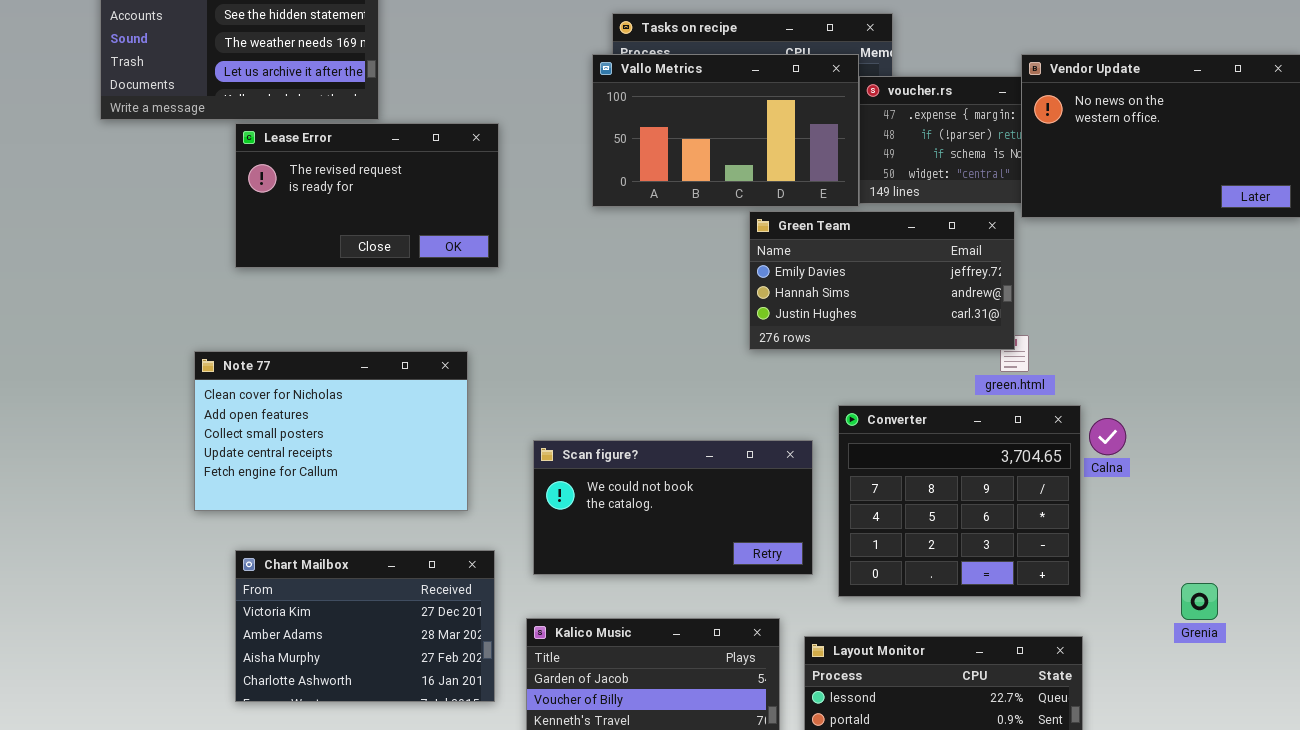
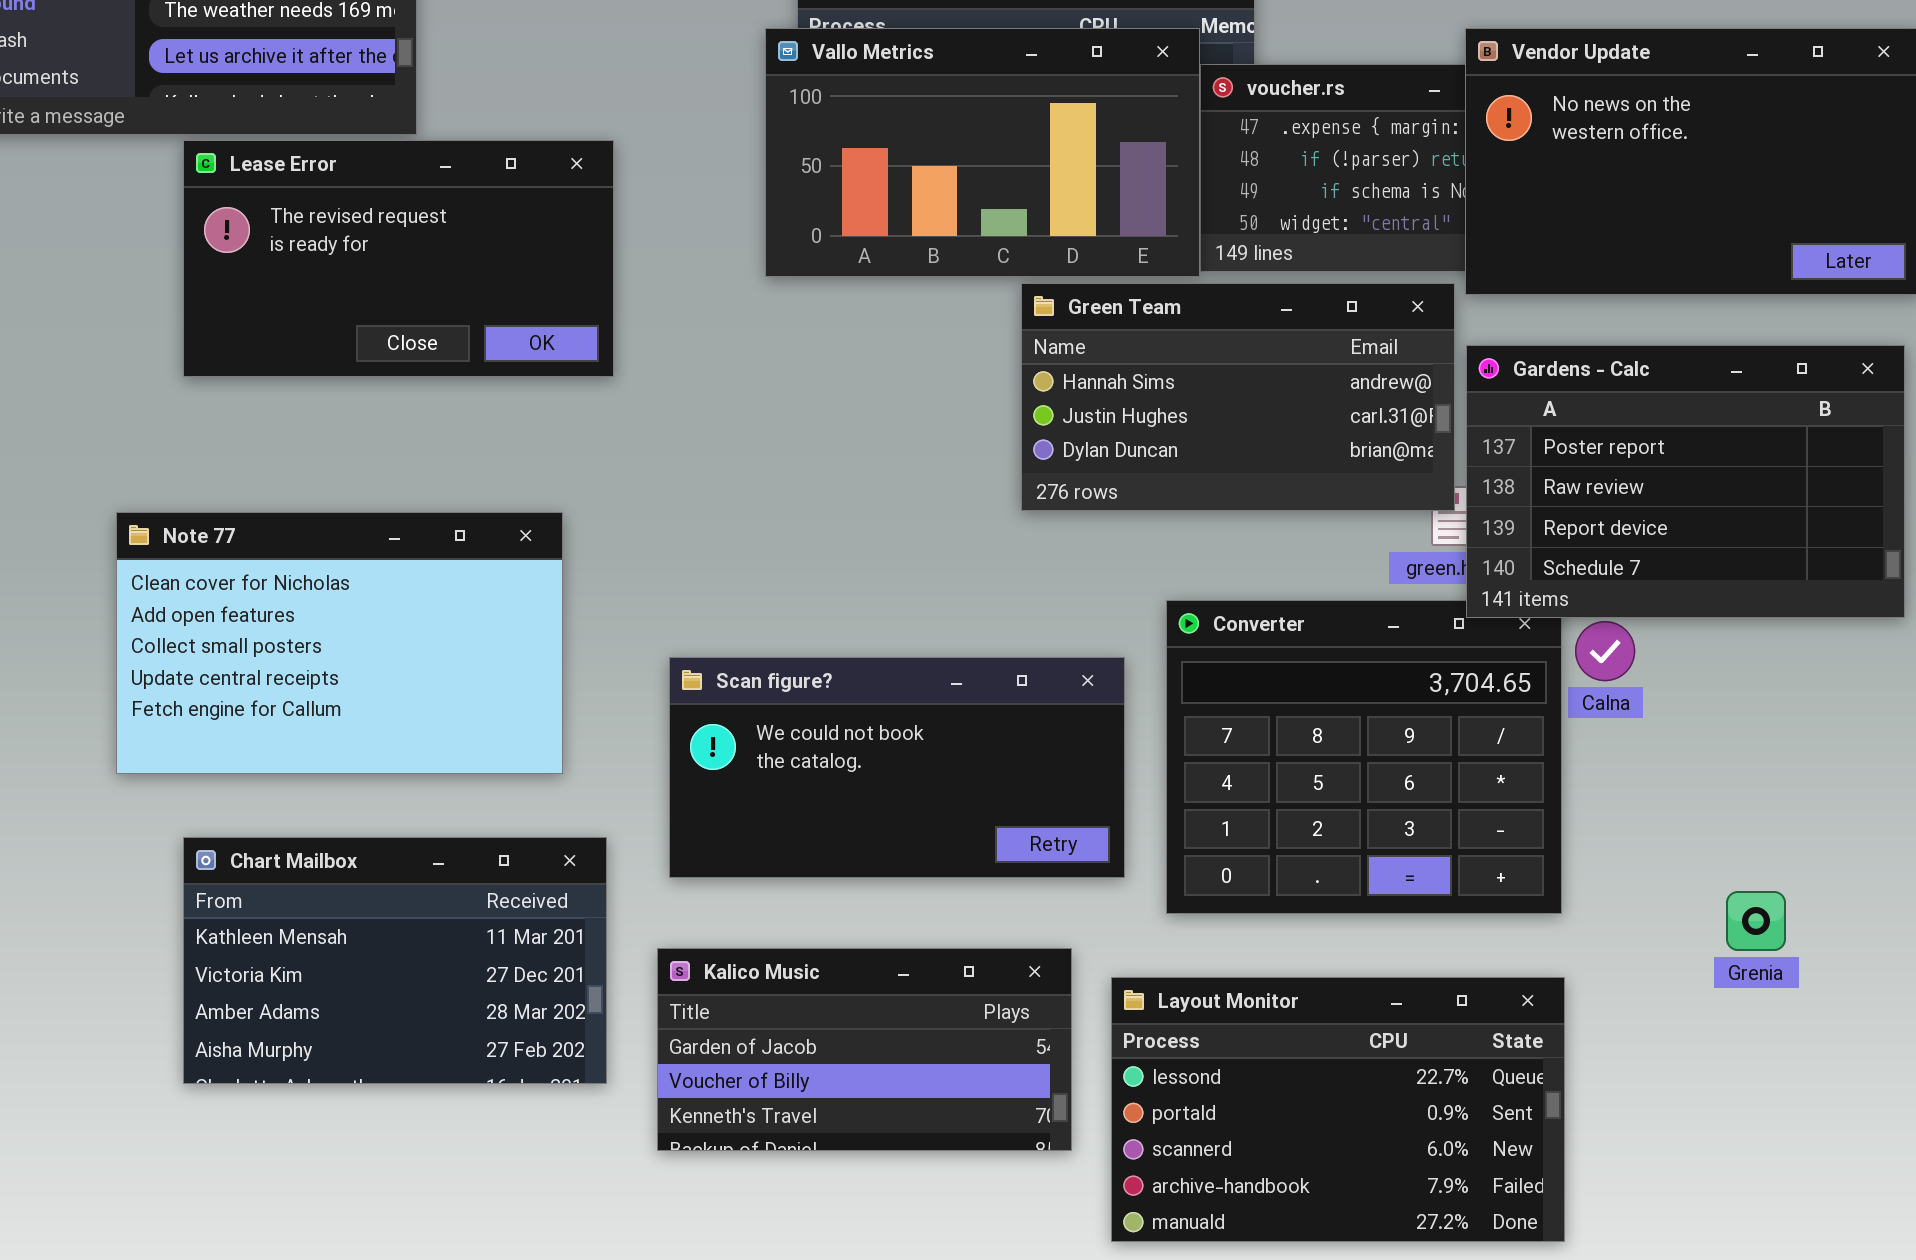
Green Team: [749,211,1015,350] -> [1021,283,1455,511], scrolled down 1 row
Gardens - Calc: none -> [1466,345,1905,618], opened
Chart Mailbox: [235,550,495,702] -> [183,837,607,1084], scrolled up 1 row

